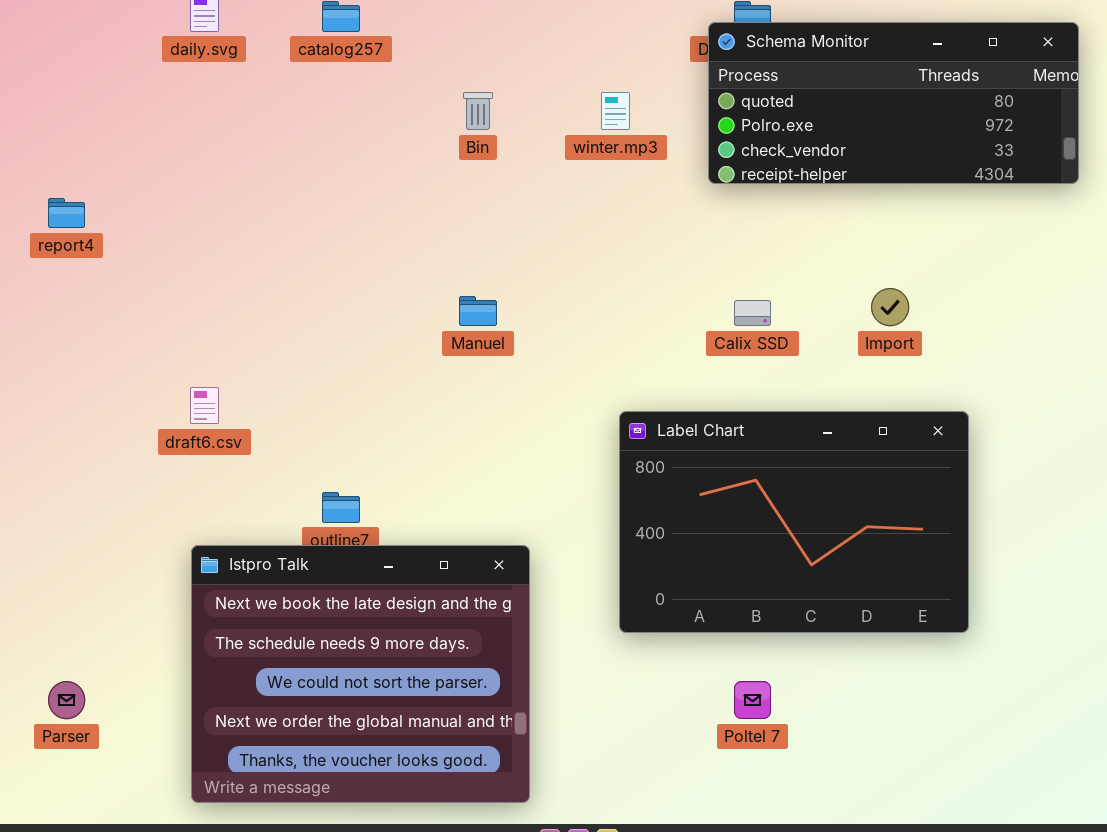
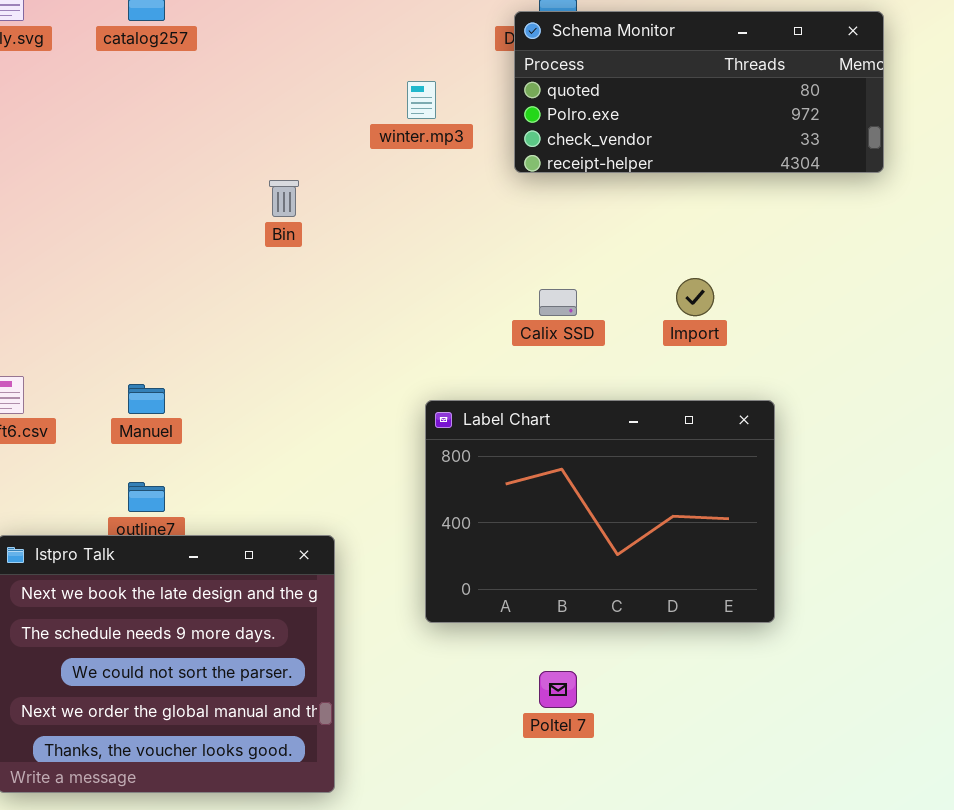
Bin: [463,92,493,130] -> [269,180,299,217], moved
Manuel: [459,296,497,326] -> [128,384,165,414], moved

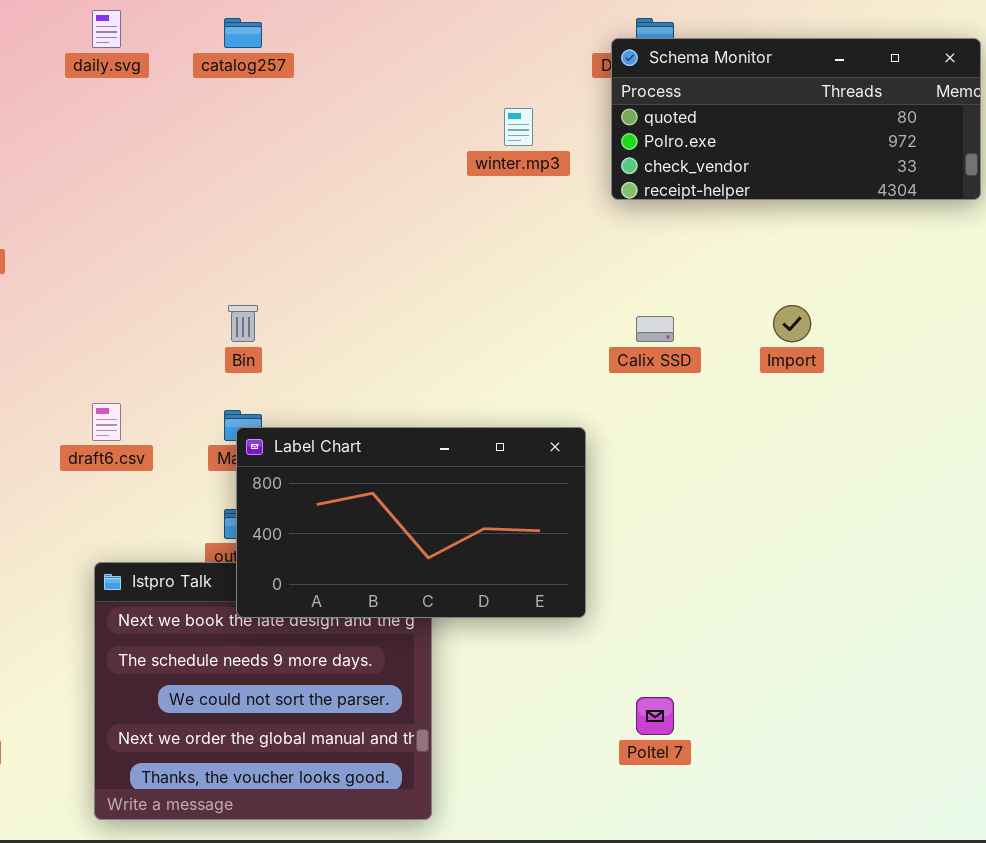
Bin: [269,180,299,217] -> [228,305,258,342], moved
Label Chart: [425,400,775,623] -> [236,427,586,618], moved, resized

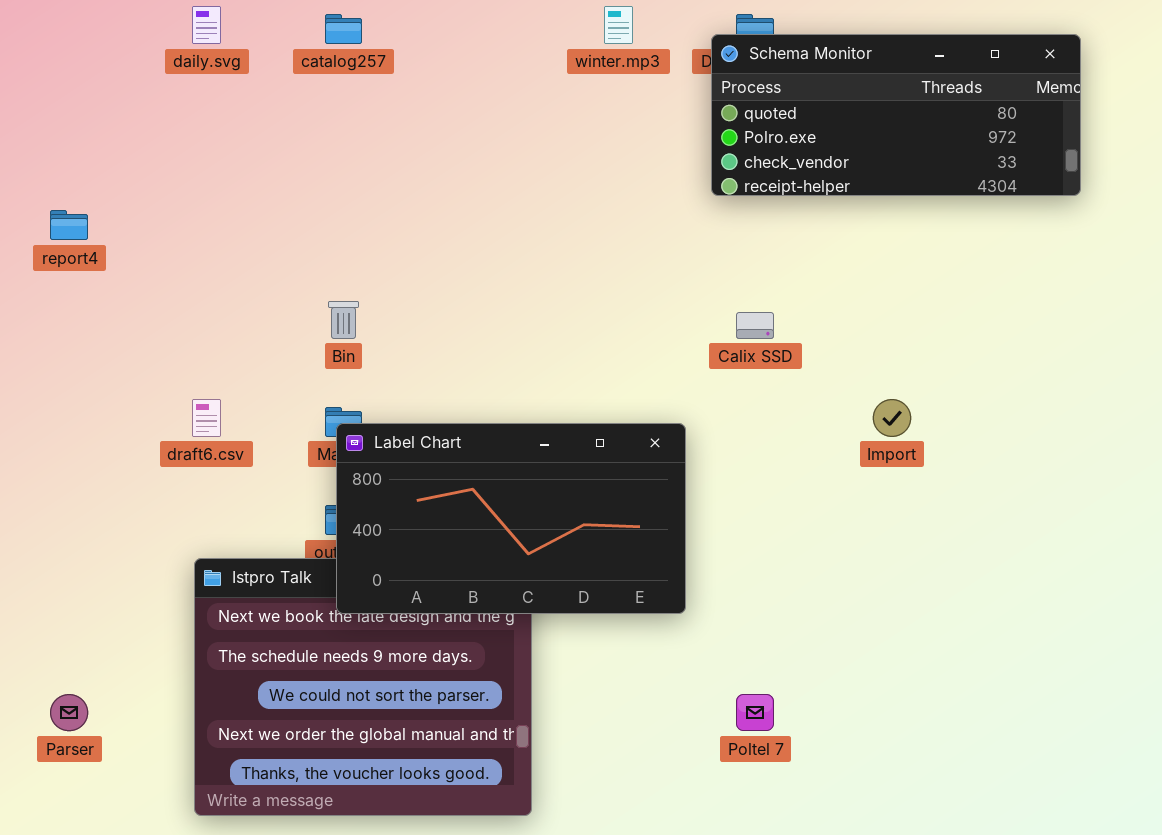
winter.mp3: [504,108,533,146] -> [604,6,633,44], moved
Import: [773,305,811,342] -> [873,399,911,437], moved

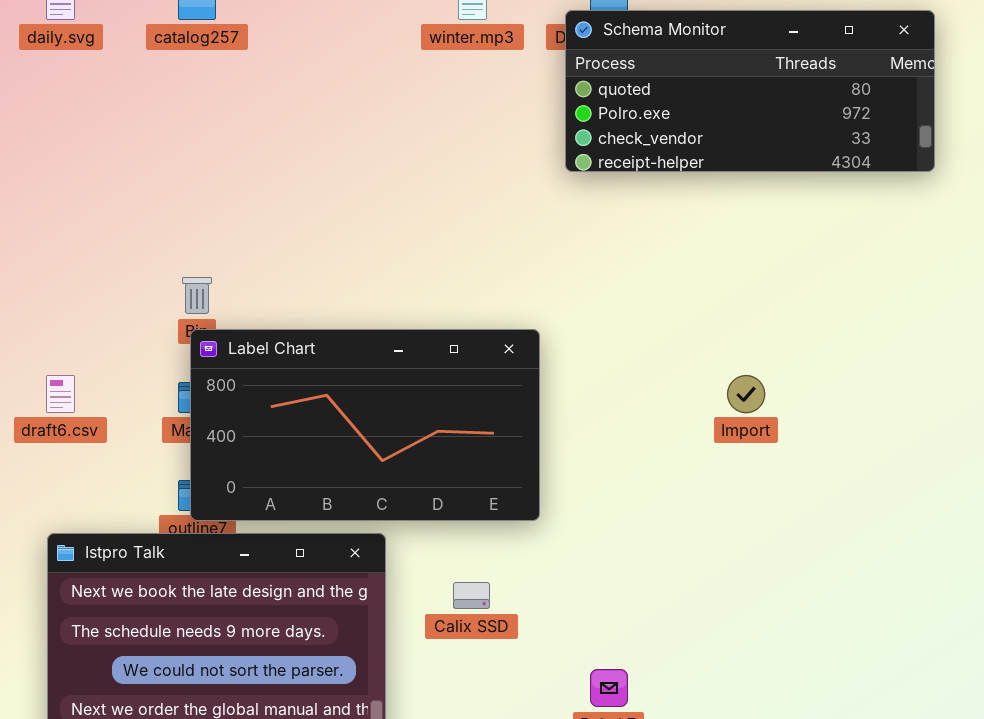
Calix SSD: [736,312,774,339] -> [453,582,490,609], moved
Label Chart: [336,423,686,614] -> [190,329,540,521], moved

